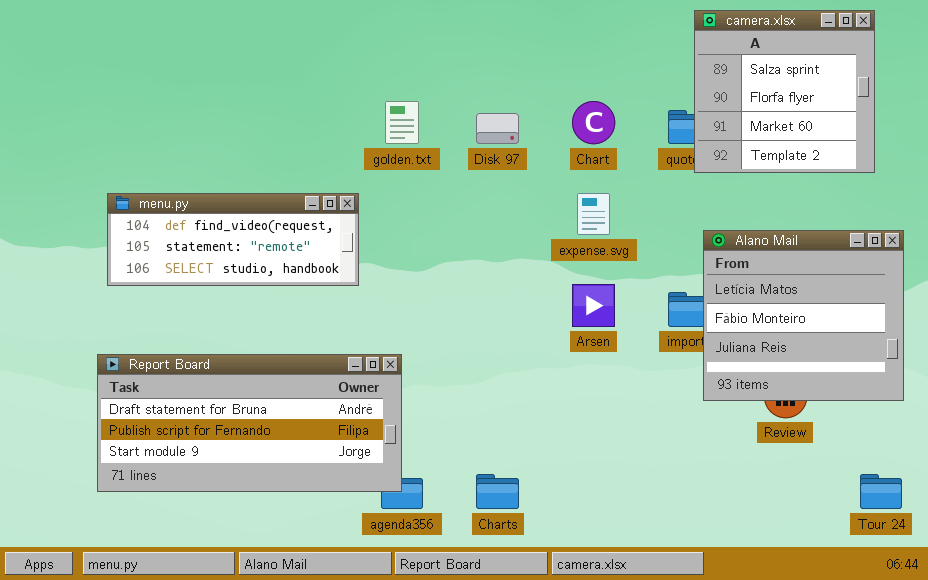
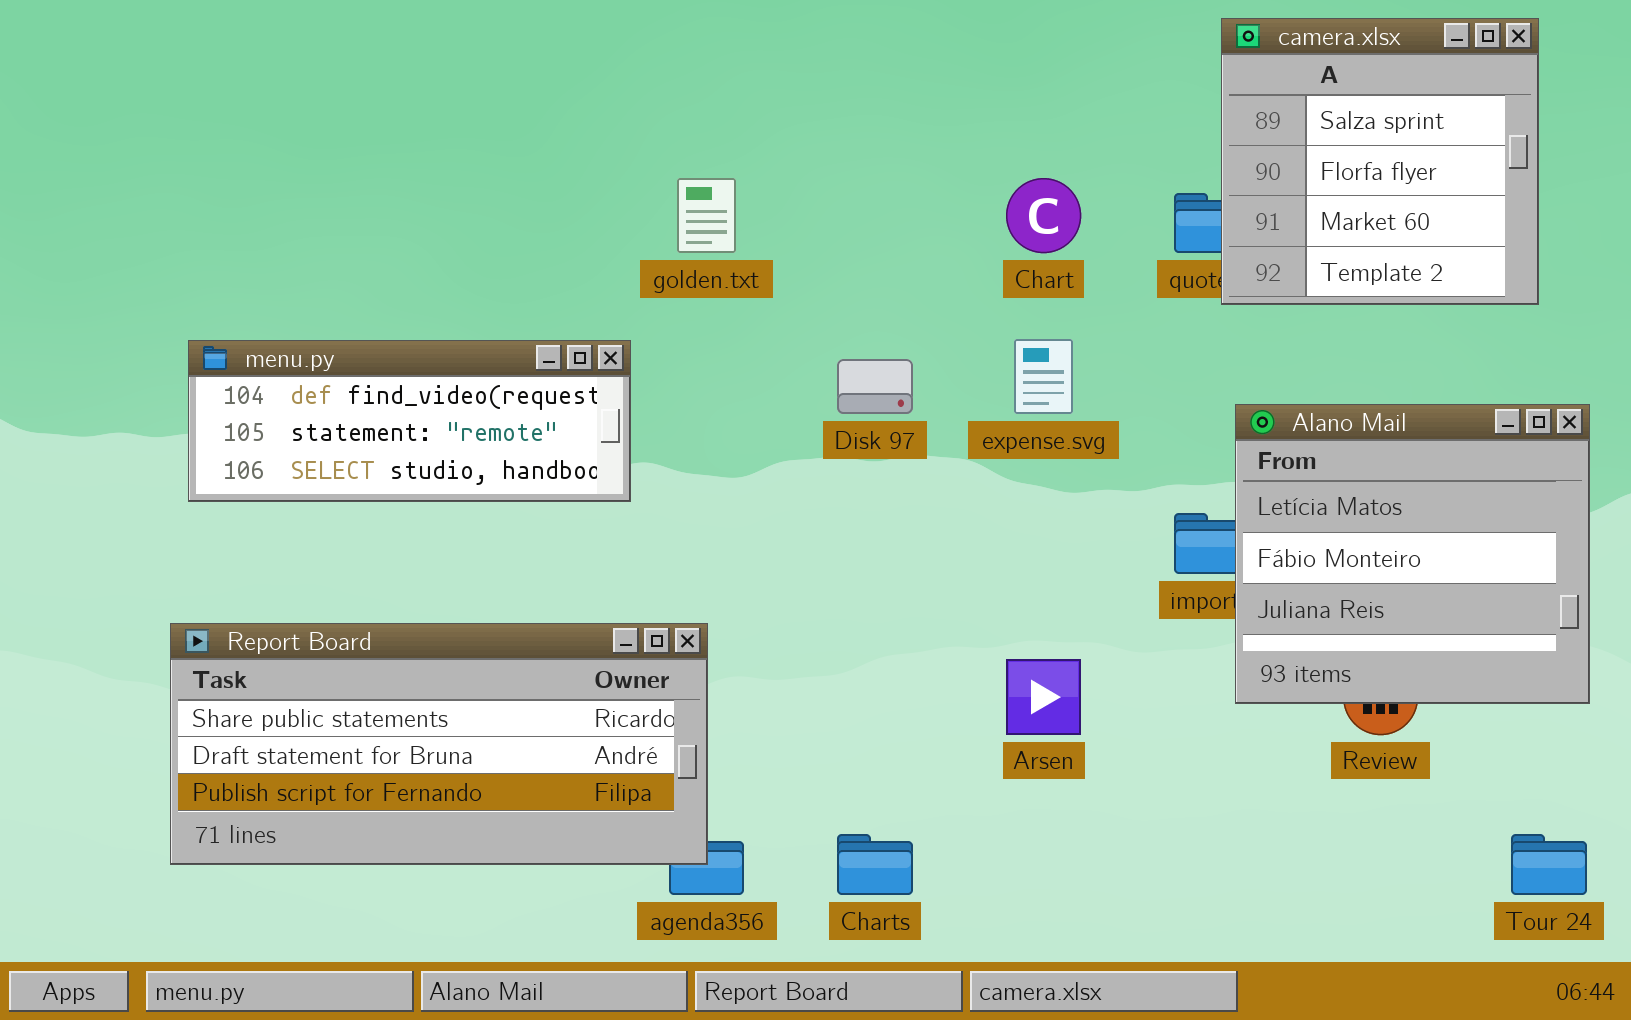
Disk 97: [476,113,519,144] -> [837,359,913,414], moved
Arsen: [572,284,615,327] -> [1006,659,1081,735], moved
Report Board: [97,354,402,492] -> [170,623,708,865], scrolled up 1 row

